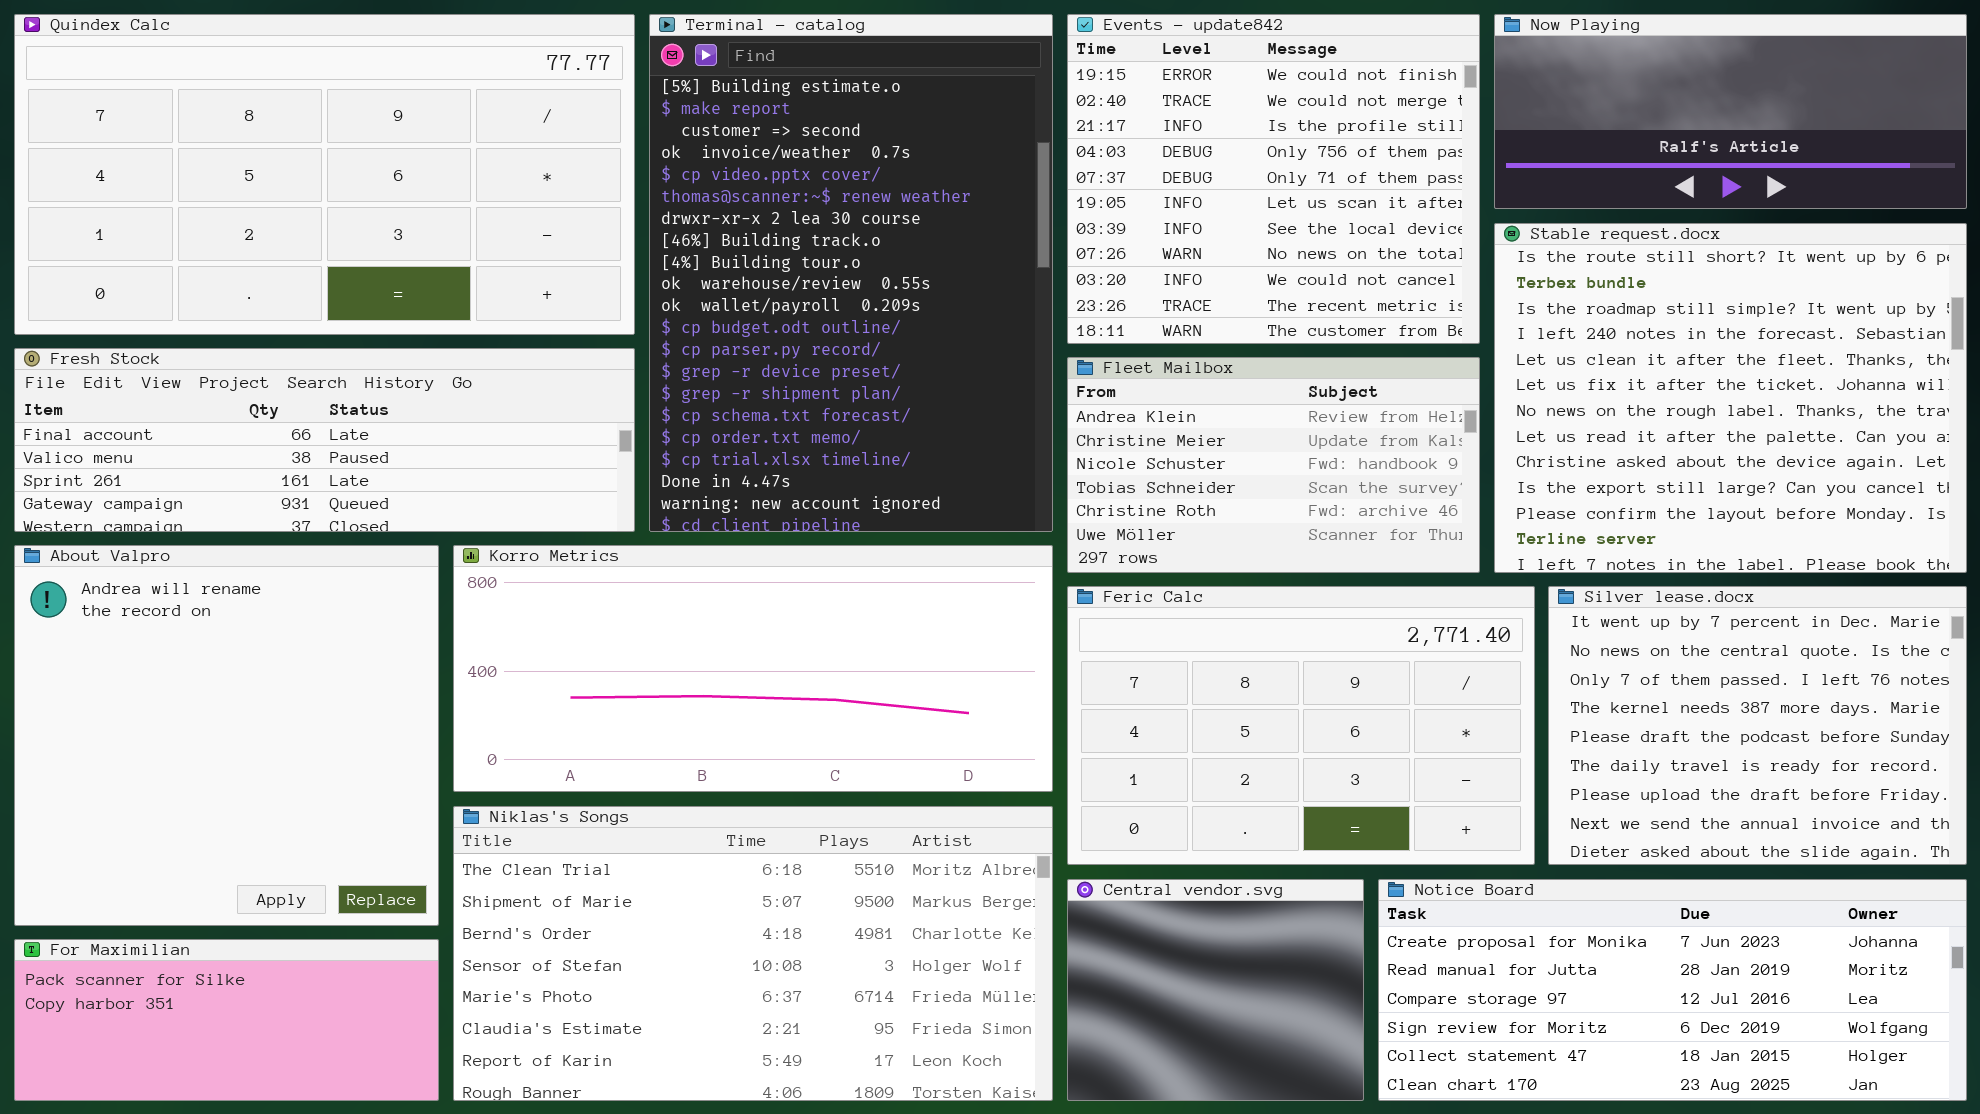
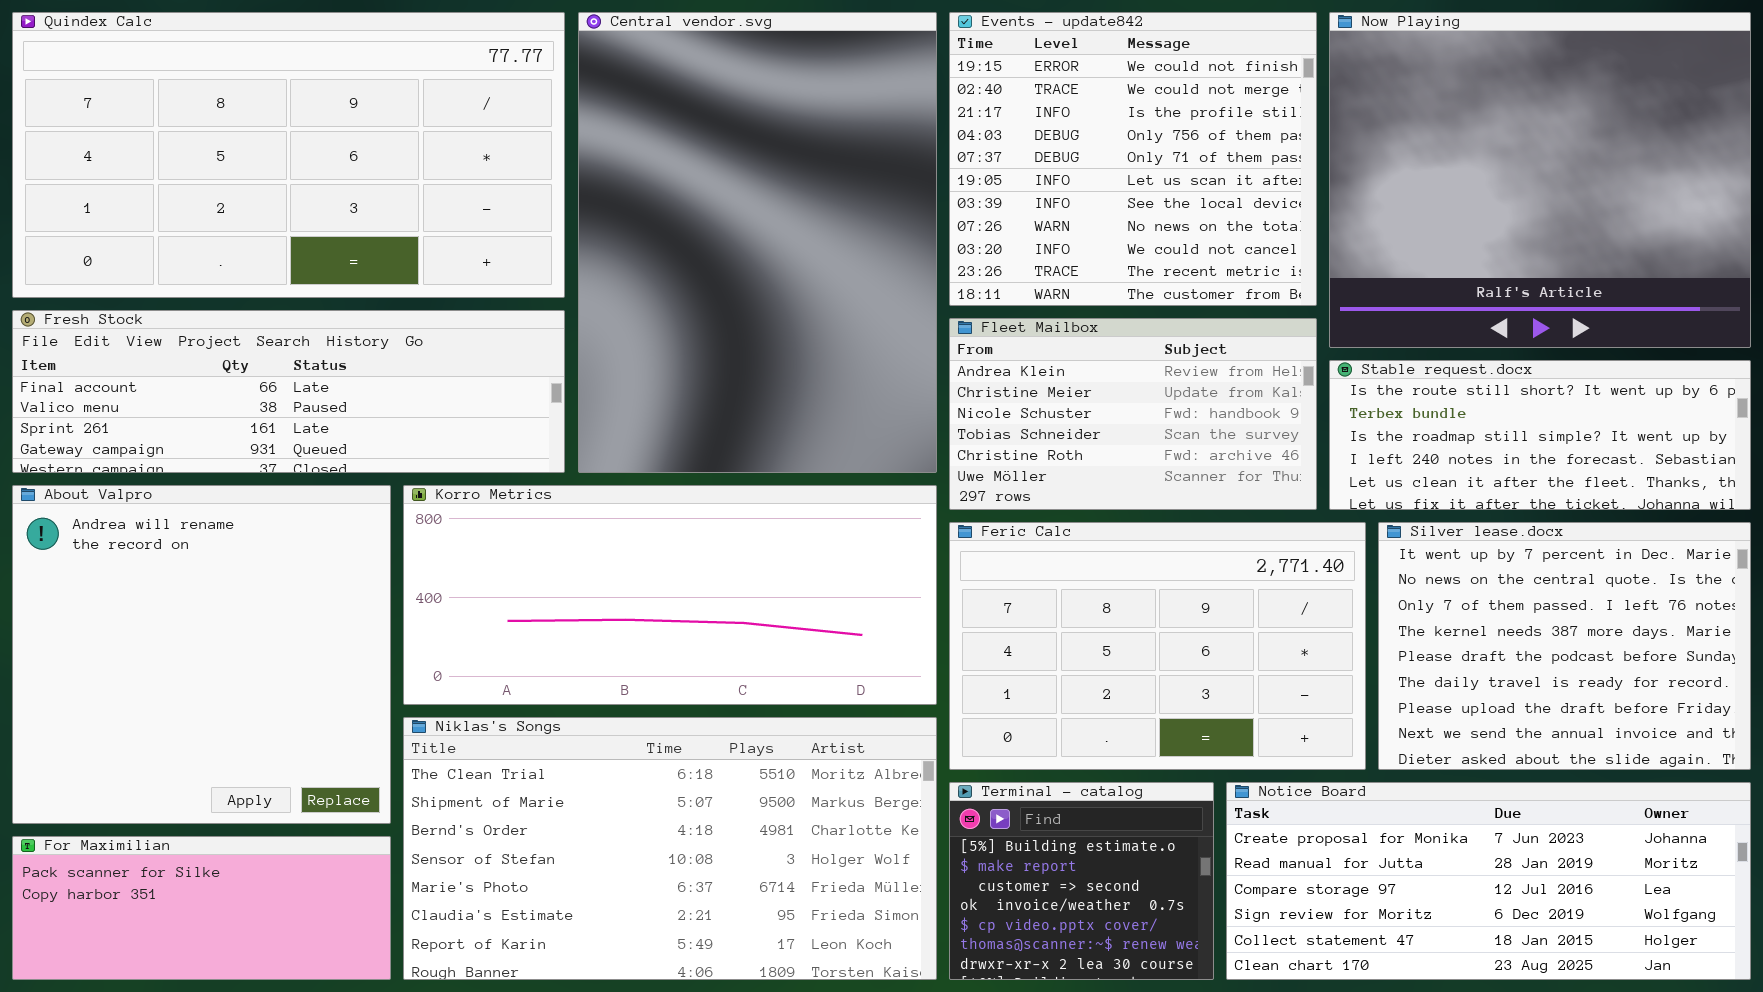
Terminal - catalog: [649,14,1053,532] -> [949,782,1214,980], moved, resized
Now Playing: [1494,14,1967,209] -> [1329,12,1751,348], resized
Stable request.docx: [1494,223,1967,573] -> [1329,360,1751,510], resized
Central vendor.svg: [1067,879,1364,1101] -> [578,12,937,473], moved, resized

